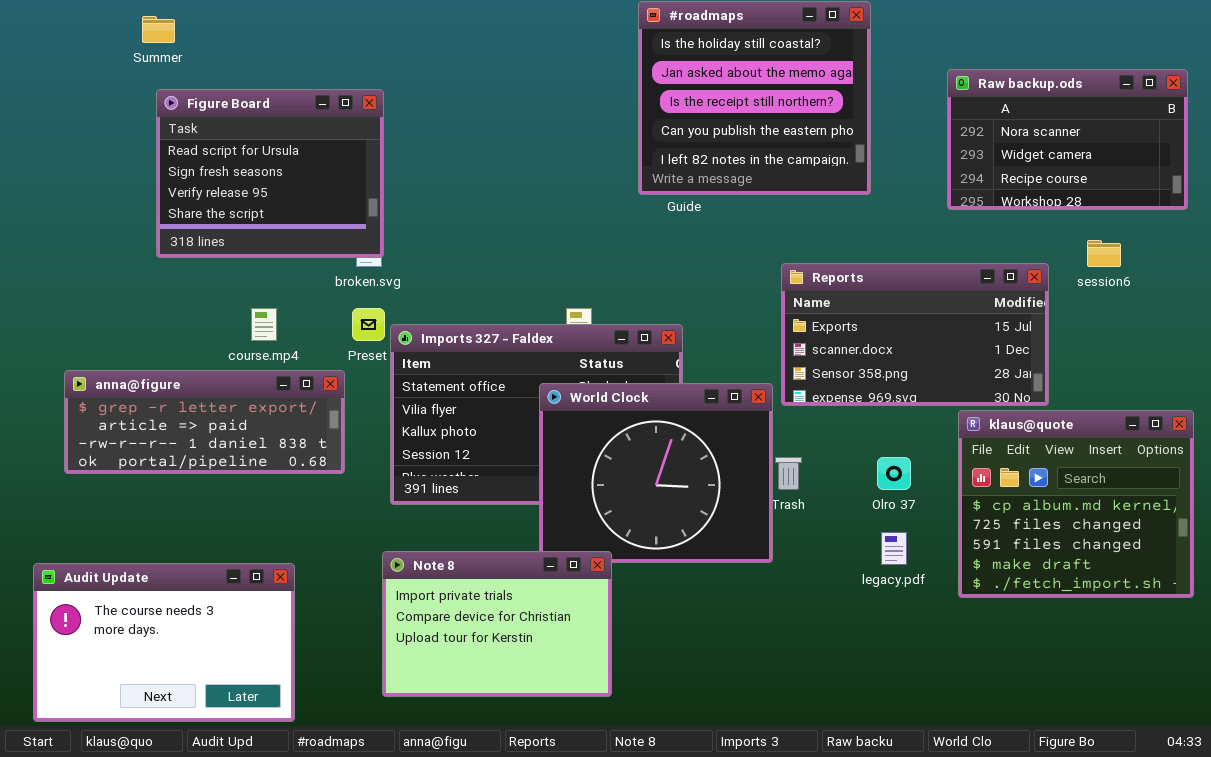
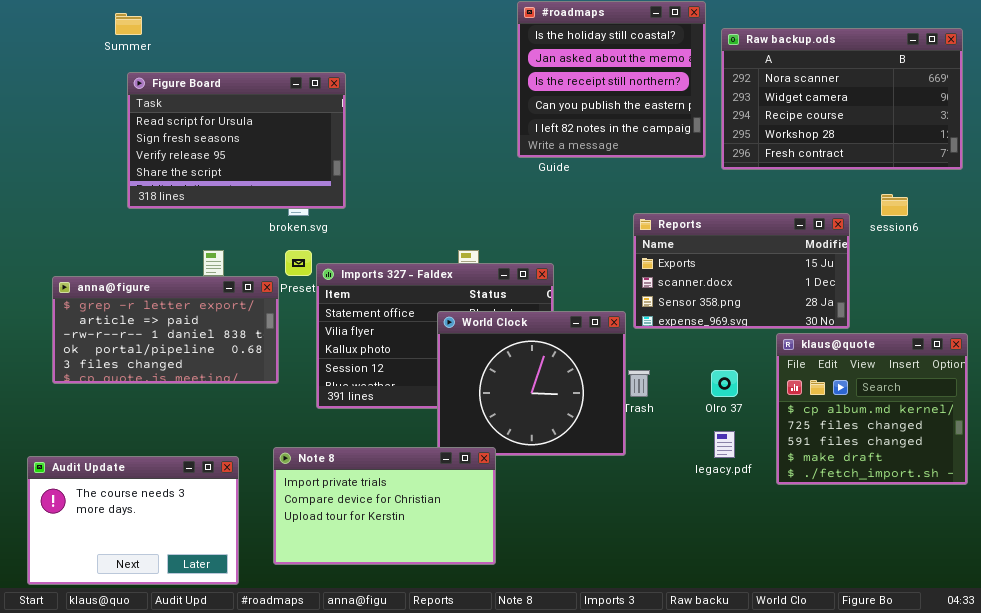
Raw backup.ods: [947,69,1188,210] -> [721,28,963,170], resized
Figure Board: [156,89,384,258] -> [127,72,346,209], resized
anna@figure: [64,370,345,474] -> [52,276,279,384], resized
Note 8: [382,551,612,697] -> [273,447,496,565], resized

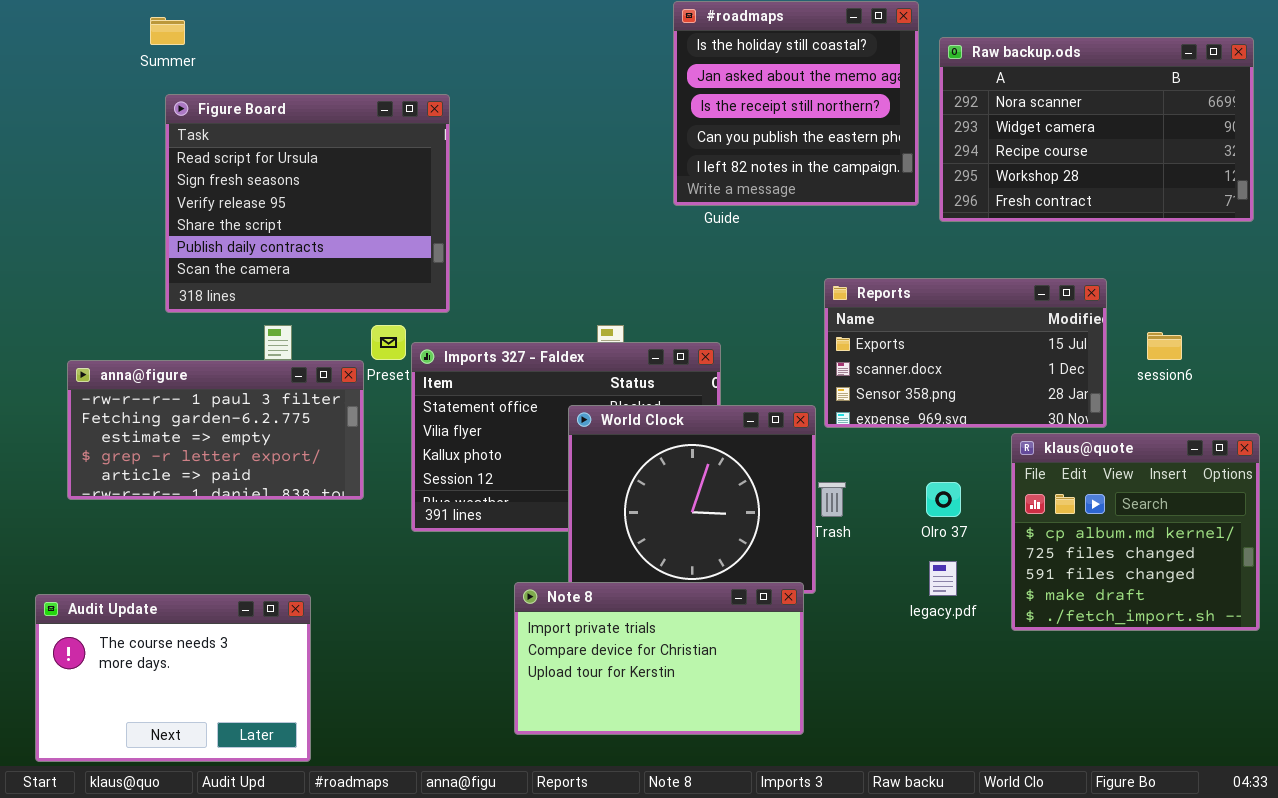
Figure Board: [127,72,346,209] -> [165,94,450,313], resized
session6: [881,194,908,216] -> [1147,332,1182,360], moved
anna@figure: [52,276,279,384] -> [67,360,364,500], scrolled up 3 rows
Note 8: [273,447,496,565] -> [514,582,804,735], moved

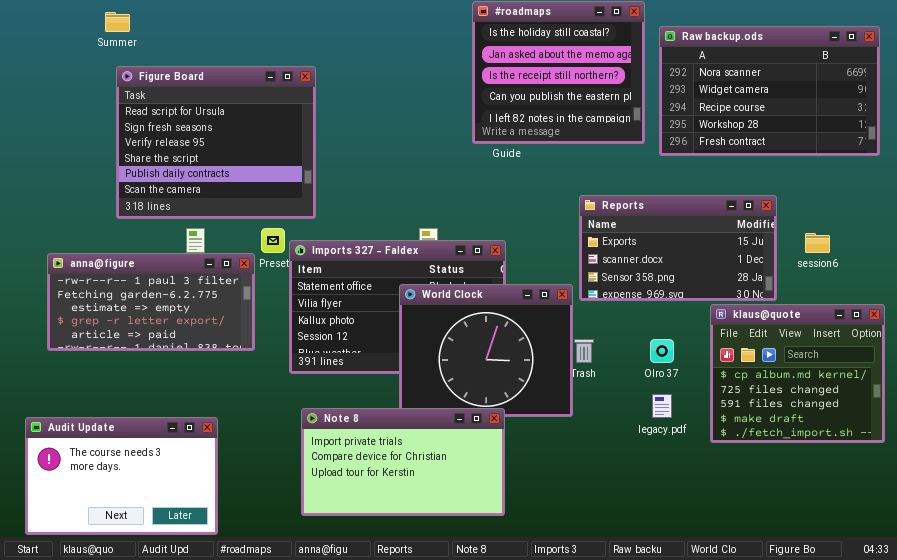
Note 8: [514,582,804,735] -> [301,408,505,516], moved

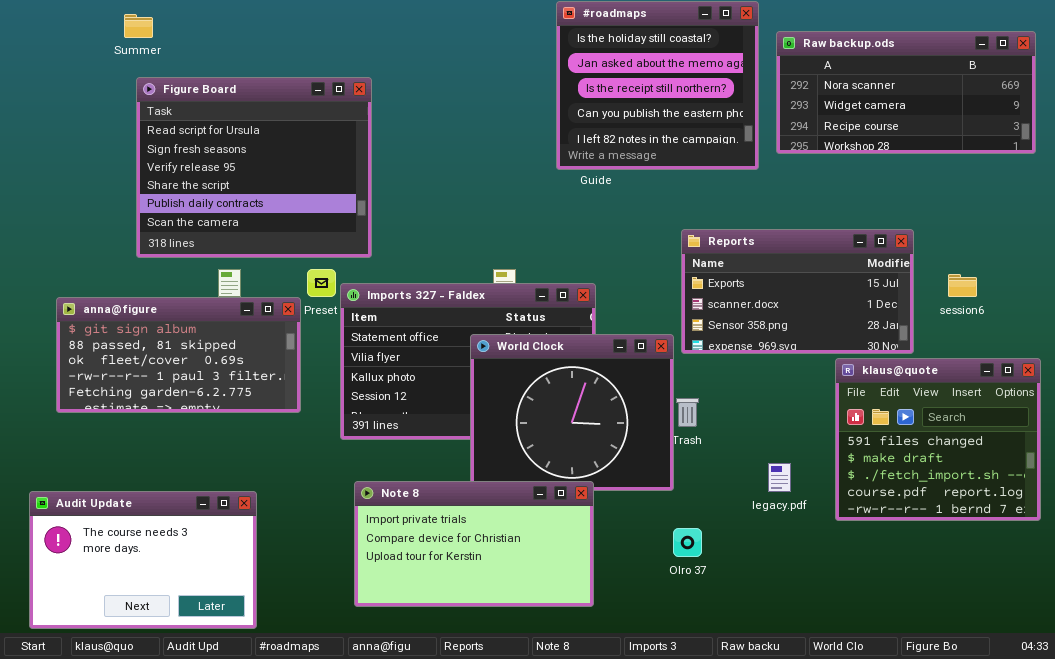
Raw backup.ods: [659,26,880,156] -> [776,31,1036,154], resized
anna@figure: [47,253,255,351] -> [56,297,301,413], scrolled up 3 rows
klaus@quote: [710,304,885,443] -> [835,358,1041,521], scrolled down 2 rows
Olro 37: [650,339,674,363] -> [673,528,702,557], moved

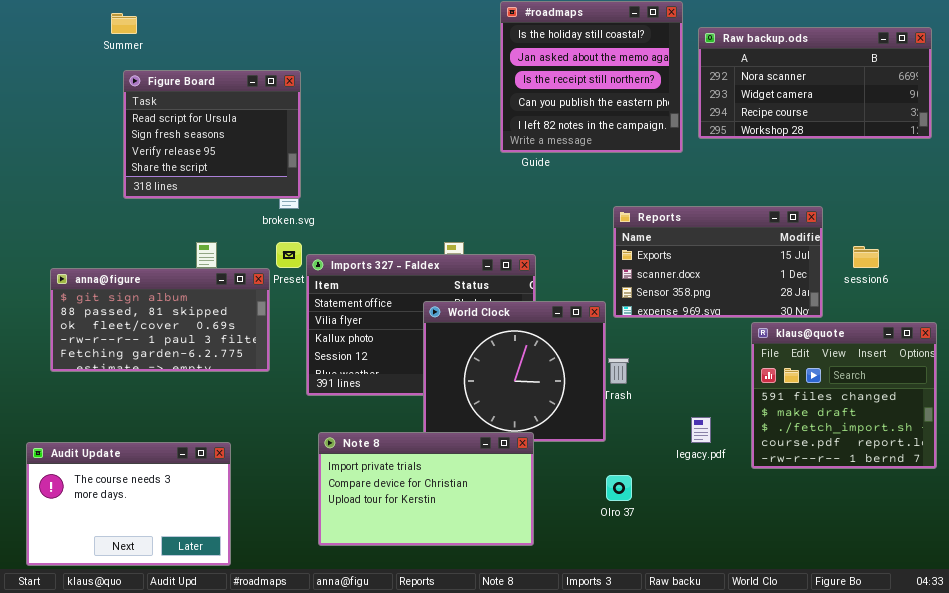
Figure Board: [136,77,372,258] -> [123,70,301,199], resized

